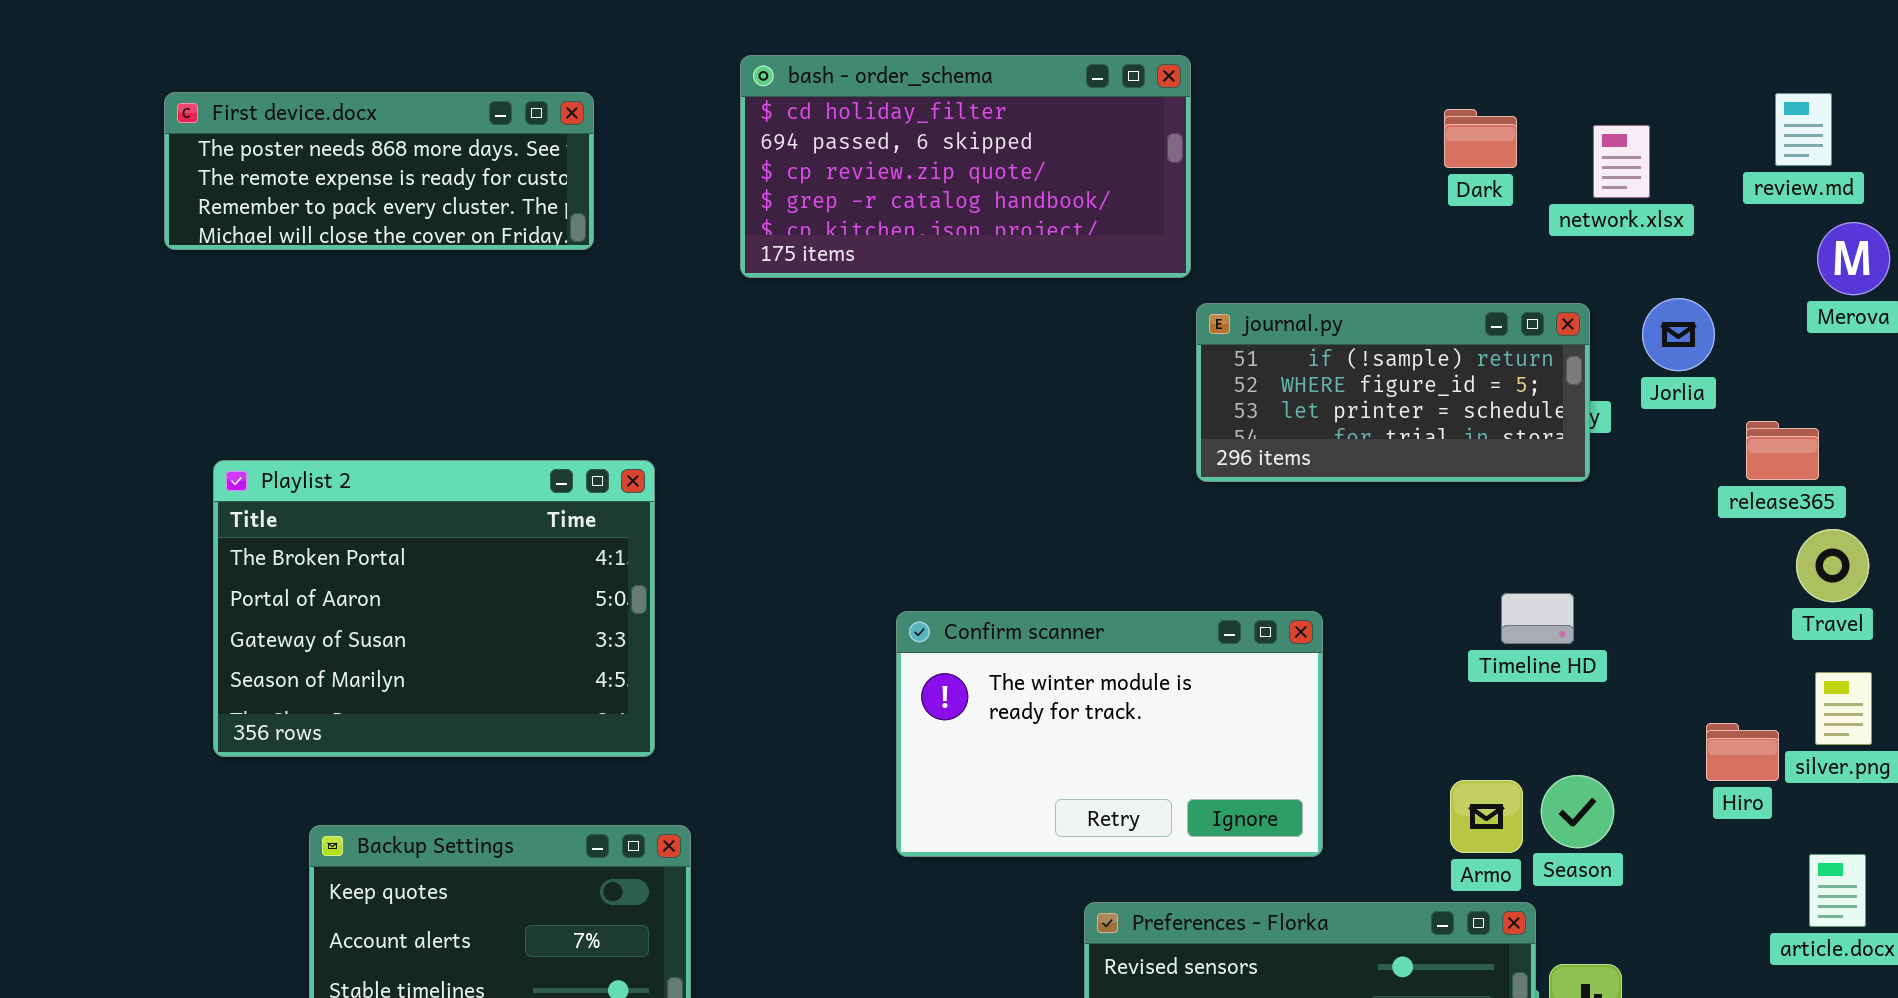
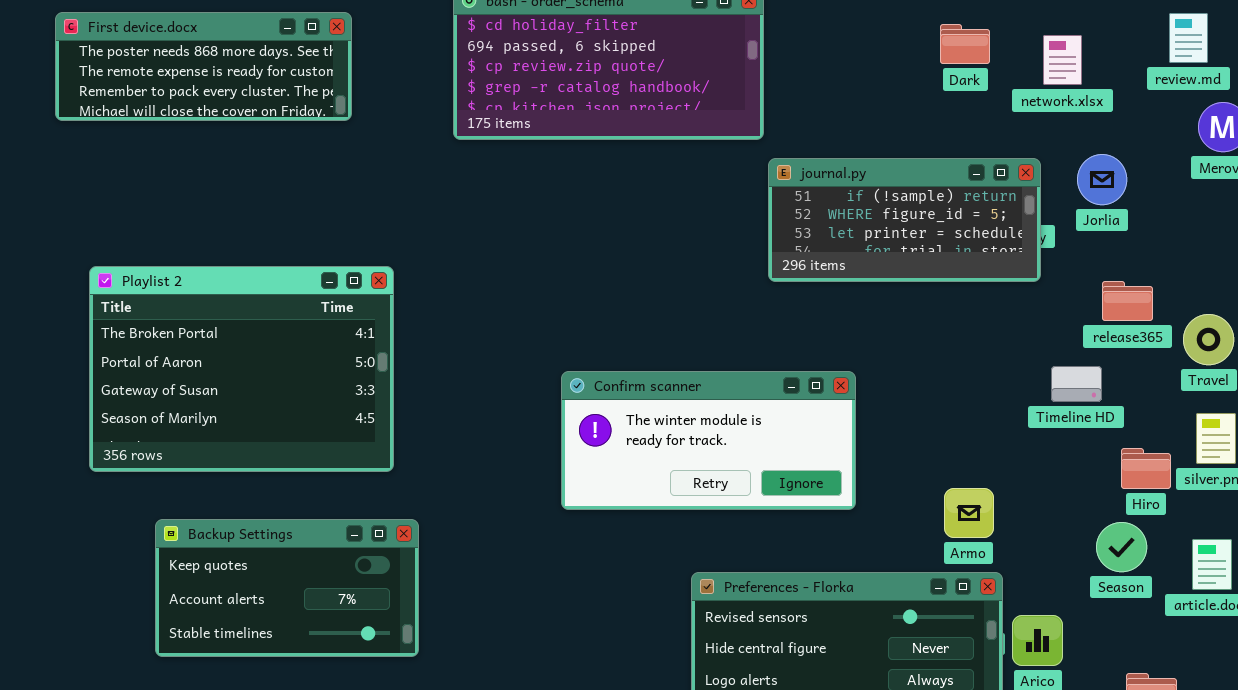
release365: [1746,421,1819,480] -> [1102,281,1153,321], moved
Timeline HD: [1501,593,1574,644] -> [1051,366,1102,402], moved
Confirm scanner: [896,611,1323,857] -> [561,371,856,510], resized
Season: [1541,775,1614,848] -> [1096,522,1147,572], moved

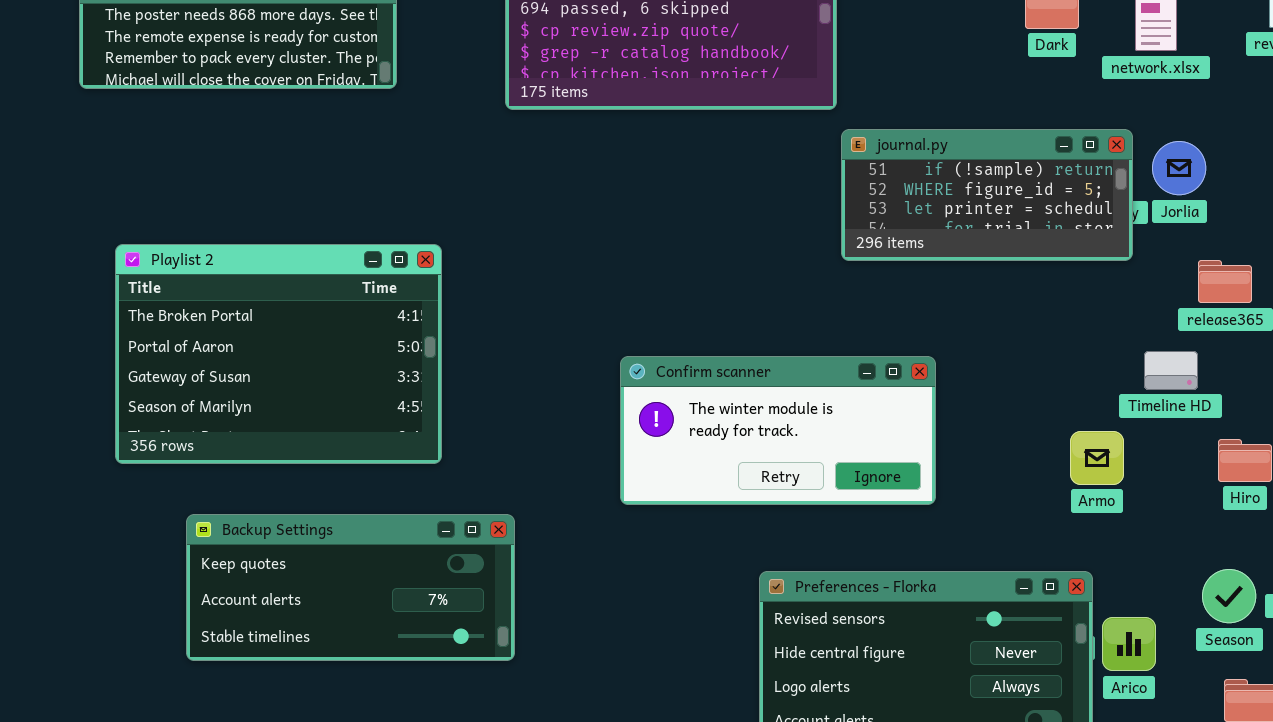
Jorlia: [1077,154,1127,205] -> [1152,141,1206,195], moved
Armo: [944,488,994,538] -> [1070,431,1124,485], moved
Backup Settings: [155,519,419,657] -> [186,514,515,661], resized
Season: [1096,522,1147,572] -> [1202,569,1256,623], moved

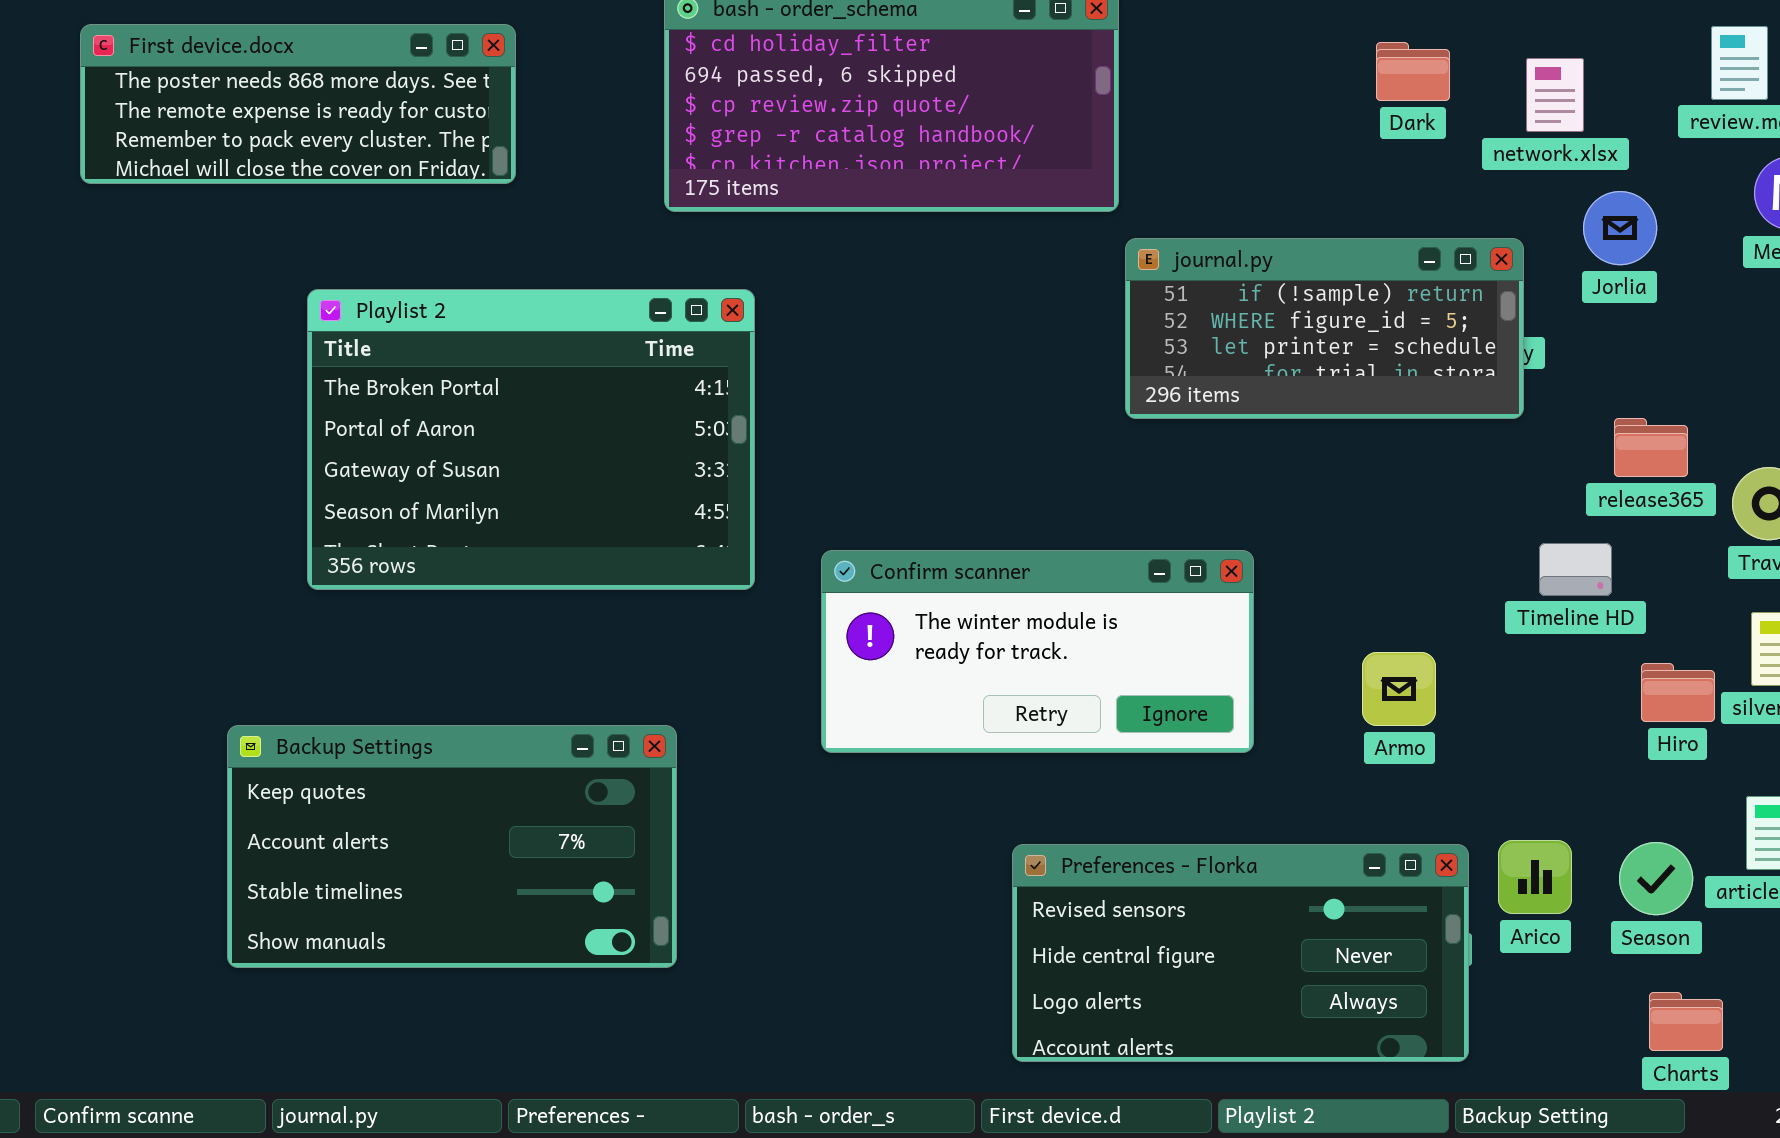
Jorlia: [1152,141,1206,195] -> [1583,191,1657,265], moved
Playlist 2: [115,244,442,464] -> [307,289,755,590], moved
Armo: [1070,431,1124,485] -> [1362,652,1436,726], moved
Backup Settings: [186,514,515,661] -> [227,725,677,968], resized
Arico: [1102,617,1156,671] -> [1498,840,1572,914], moved

